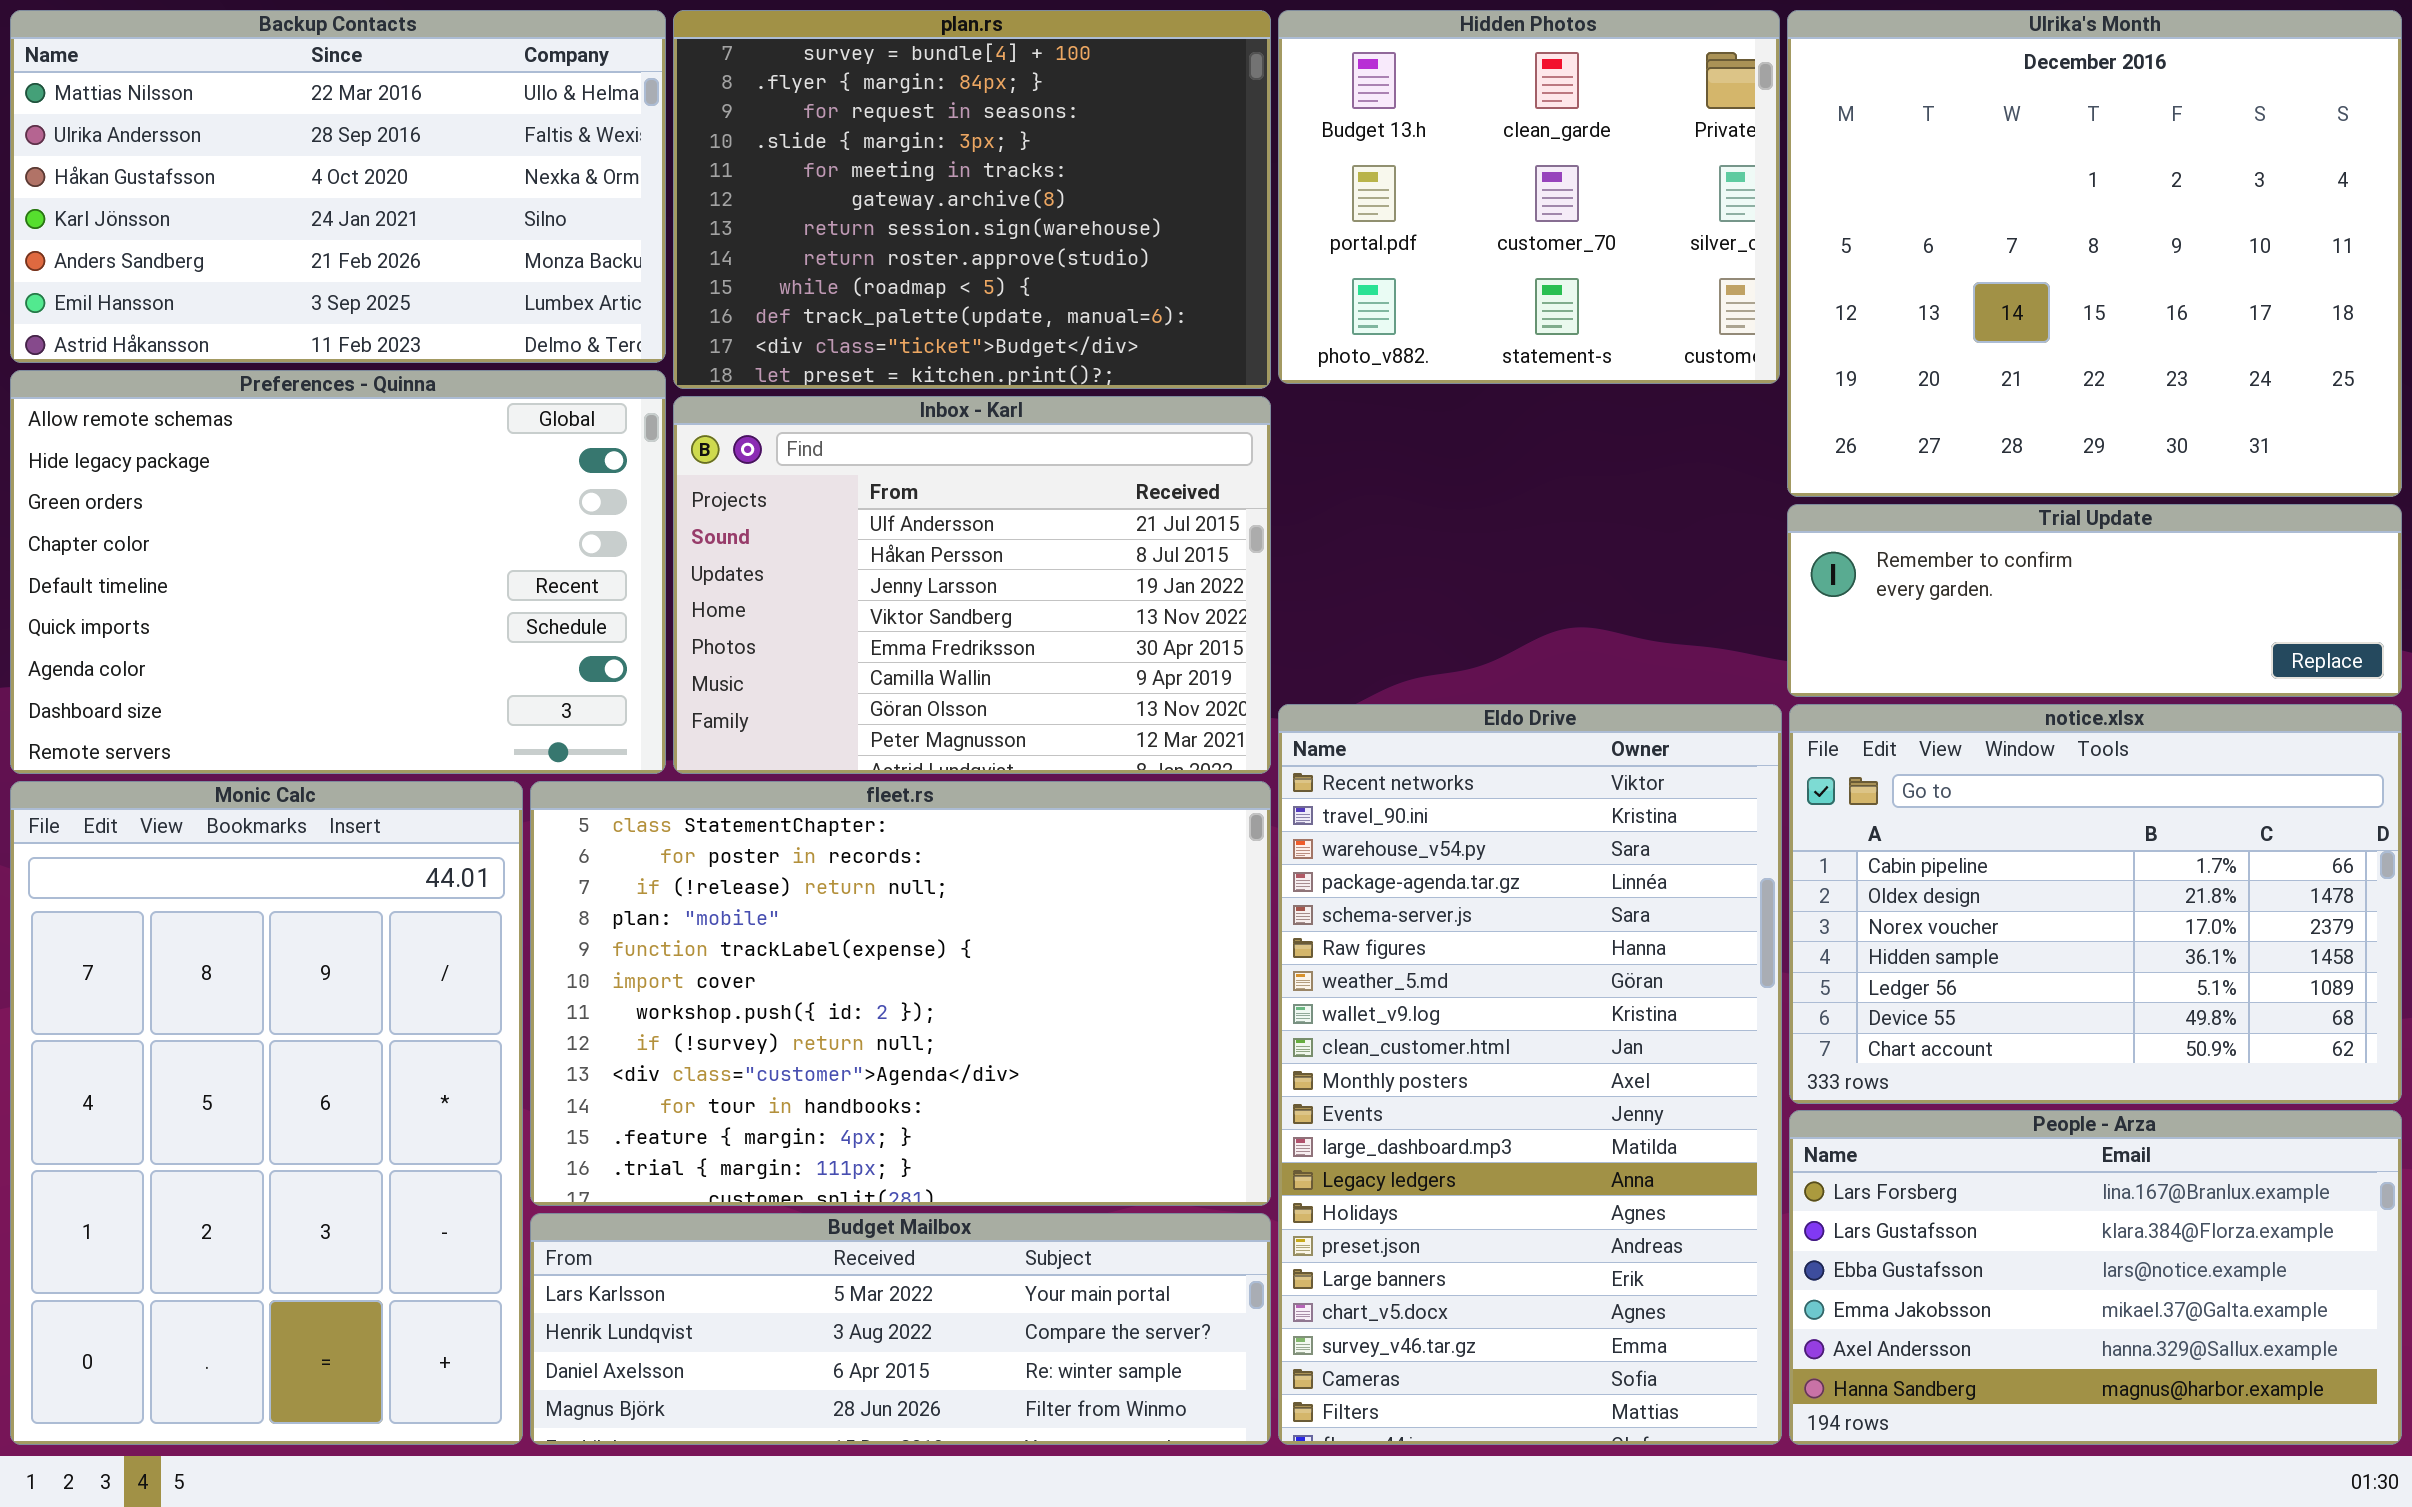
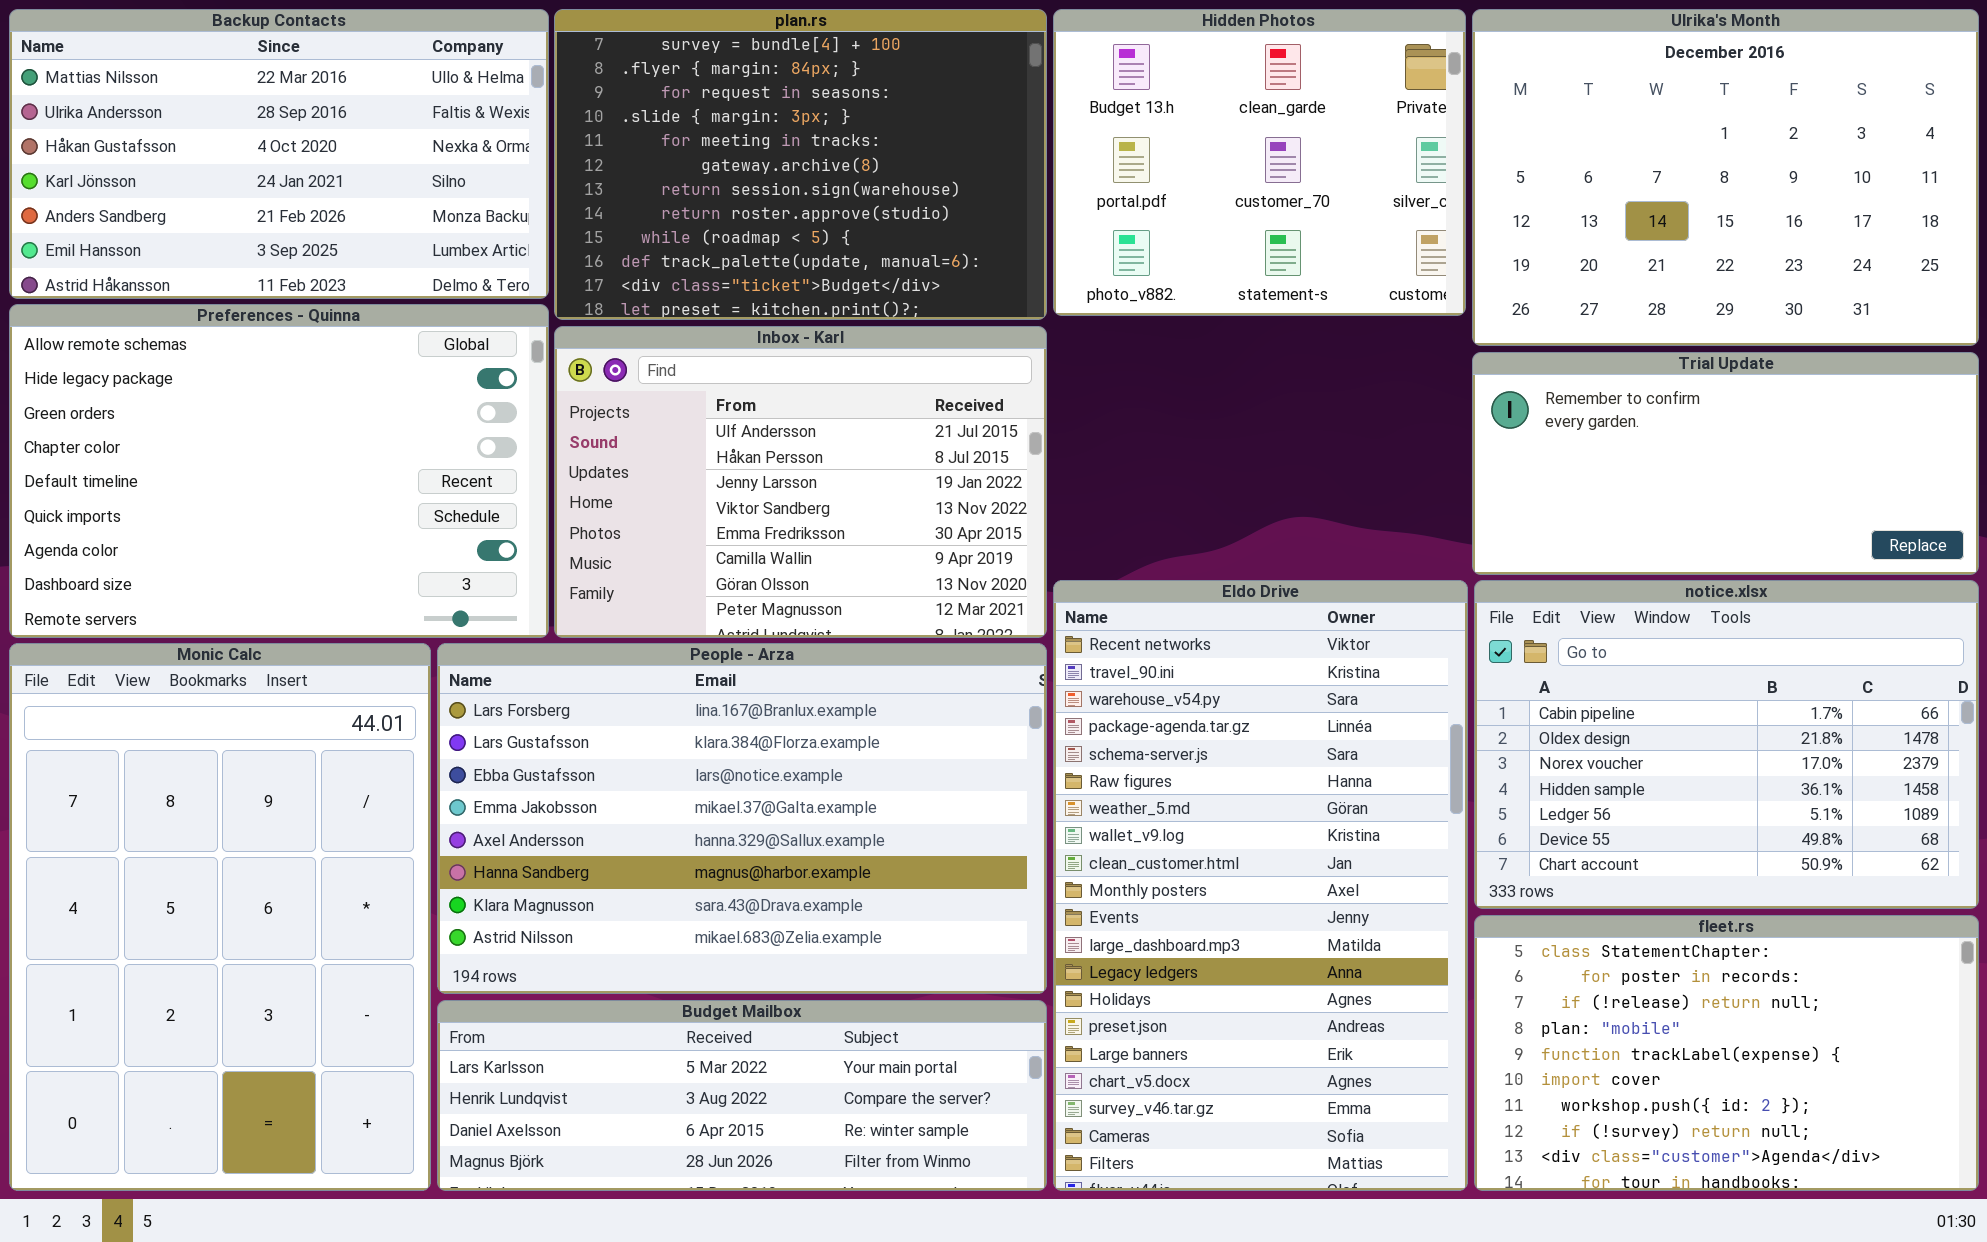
Ulrika's Month: [1787,10,2402,497] -> [1472,9,1979,346], resized
Trial Update: [1787,504,2402,697] -> [1472,352,1979,575], resized
fleet.rs: [530,781,1271,1206] -> [1474,915,1979,1191], moved, resized
People - Arza: [1789,1110,2402,1445] -> [437,643,1047,994], moved, resized

